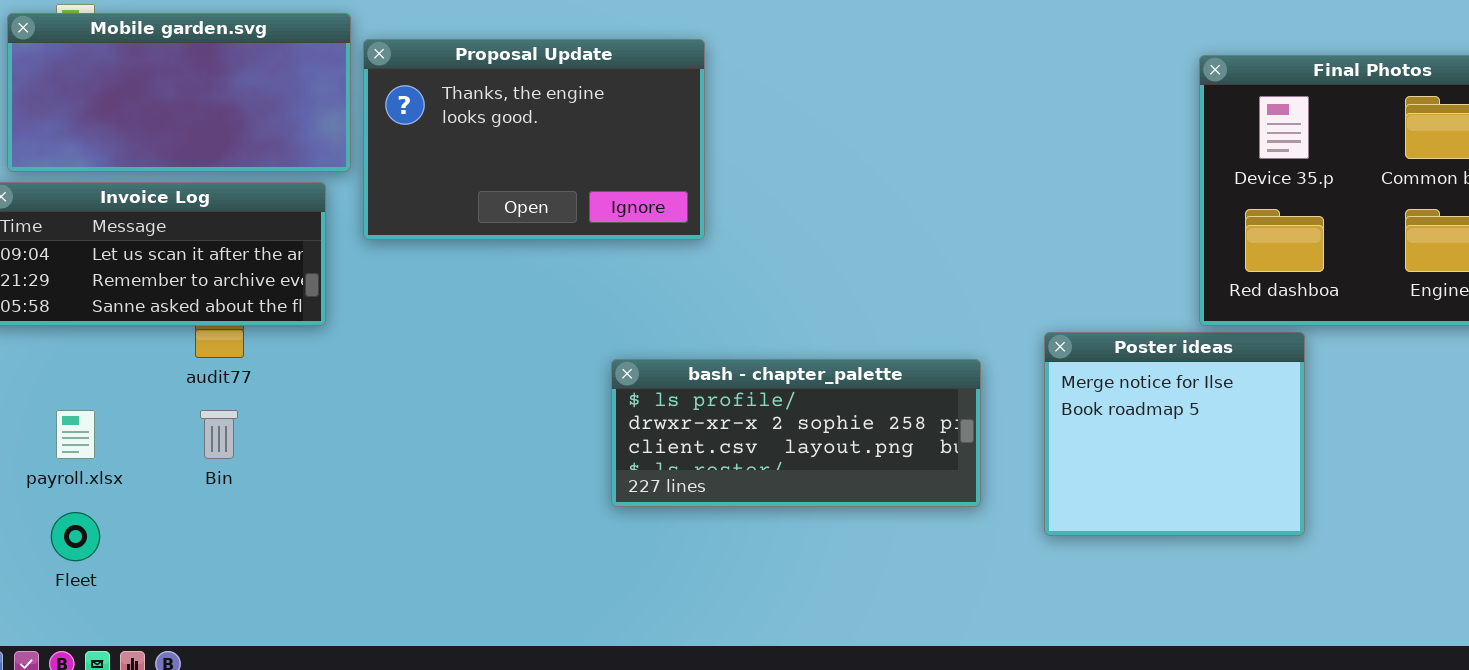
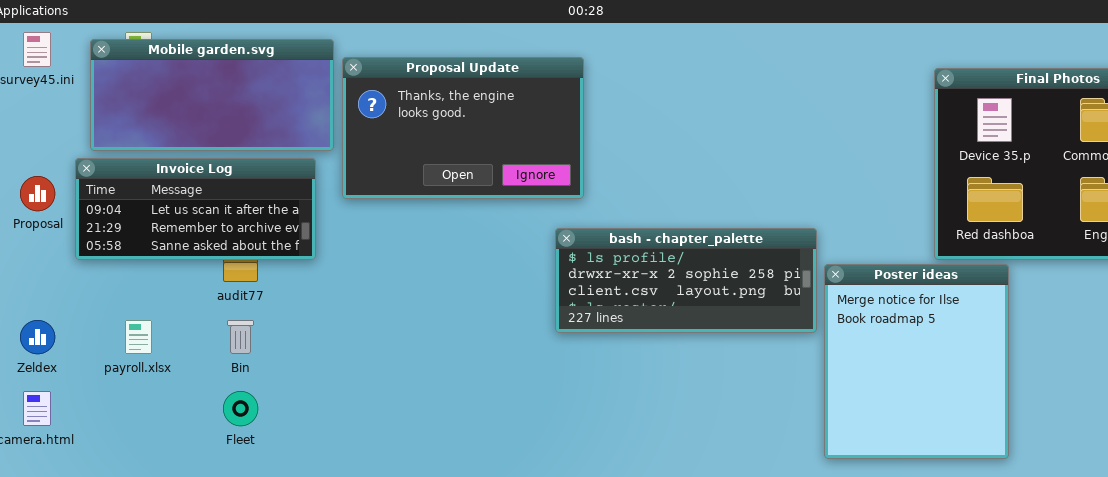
Poster ideas: [1044,332,1305,536] -> [824,264,1009,459], resized
bash - chapter_palette: [611,359,981,507] -> [555,228,817,333], moved
Fleet: [51,512,100,561] -> [223,391,258,426], moved

